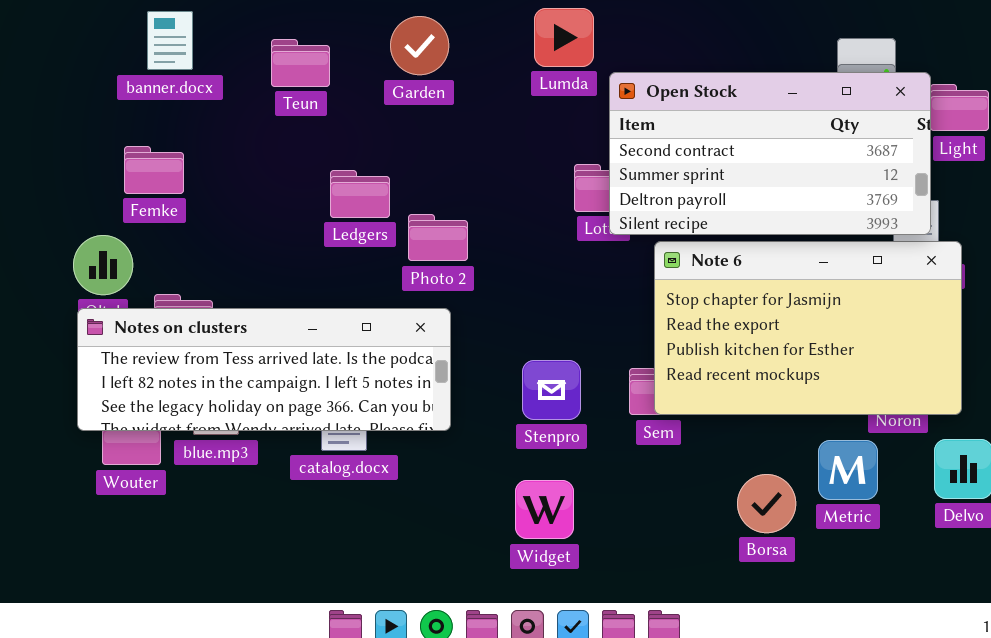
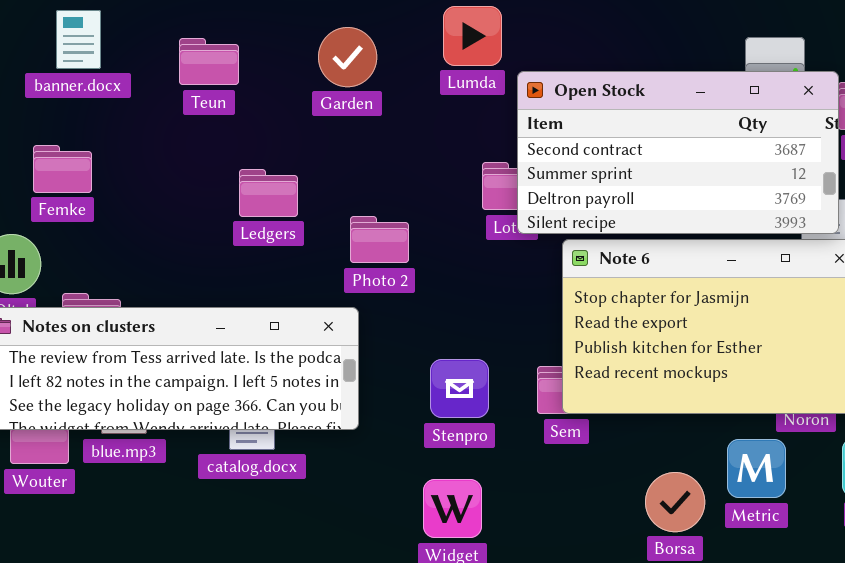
Garden: [390,16,449,75] -> [318,27,377,87], moved
Photo 2: [408,214,468,261] -> [350,216,409,263], moved

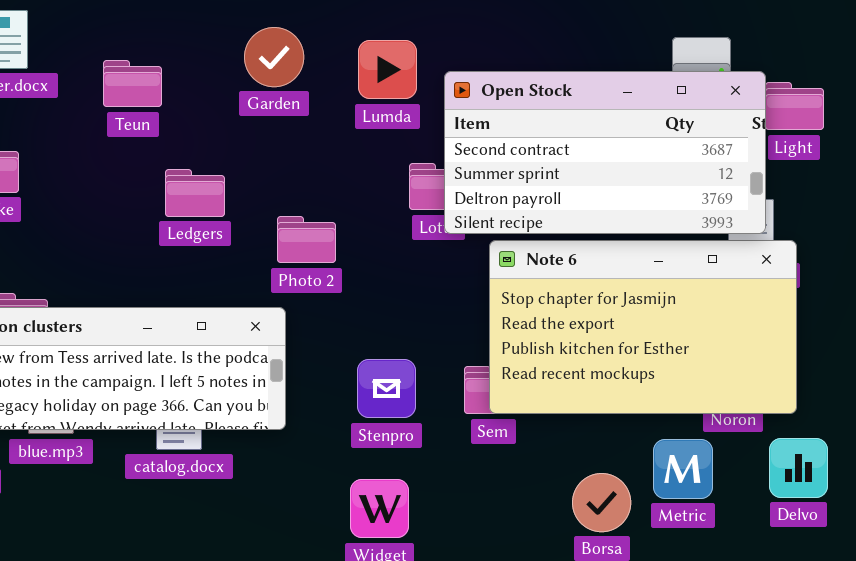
Lumda: [443,6,502,66] -> [358,40,417,99], moved
Teun: [179,38,239,85] -> [103,60,162,107], moved

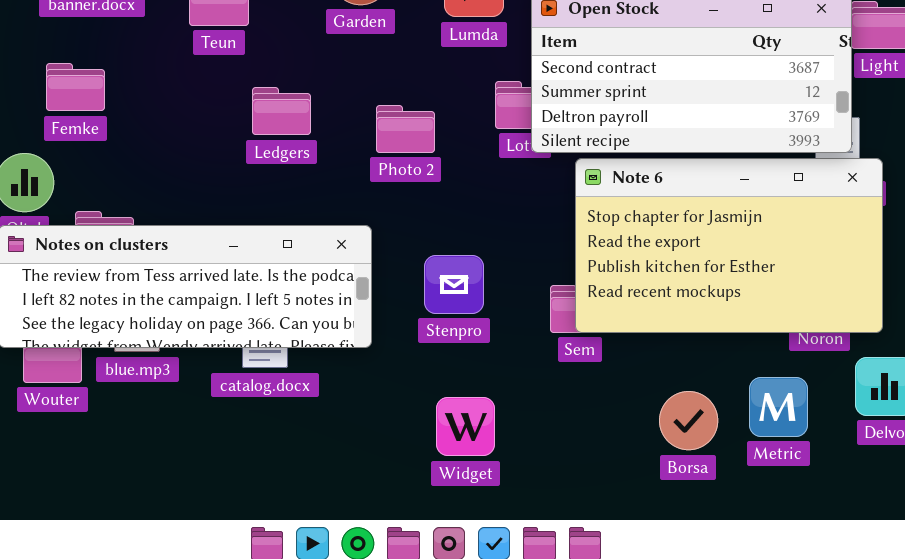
Photo 2: [277,216,336,263] -> [376,105,435,153], moved
Stenpro: [357,359,416,418] -> [424,255,484,314], moved
Metric: [653,439,713,499] -> [749,377,808,437], moved

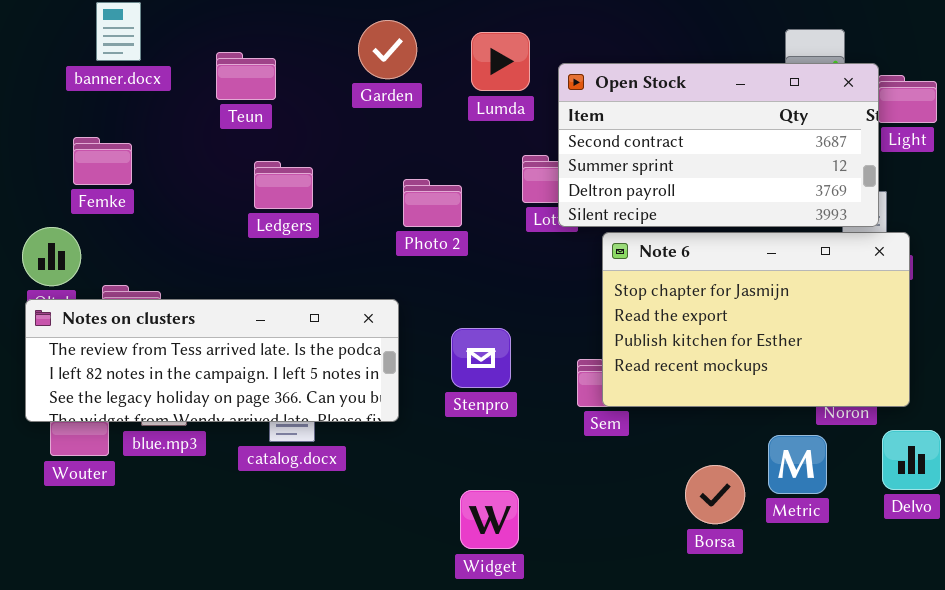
Ledgers: [252,87,311,135] -> [254,161,313,209], moved
Metric: [749,377,808,437] -> [768,435,827,494], moved
Widget: [436,397,495,456] -> [460,490,519,549], moved

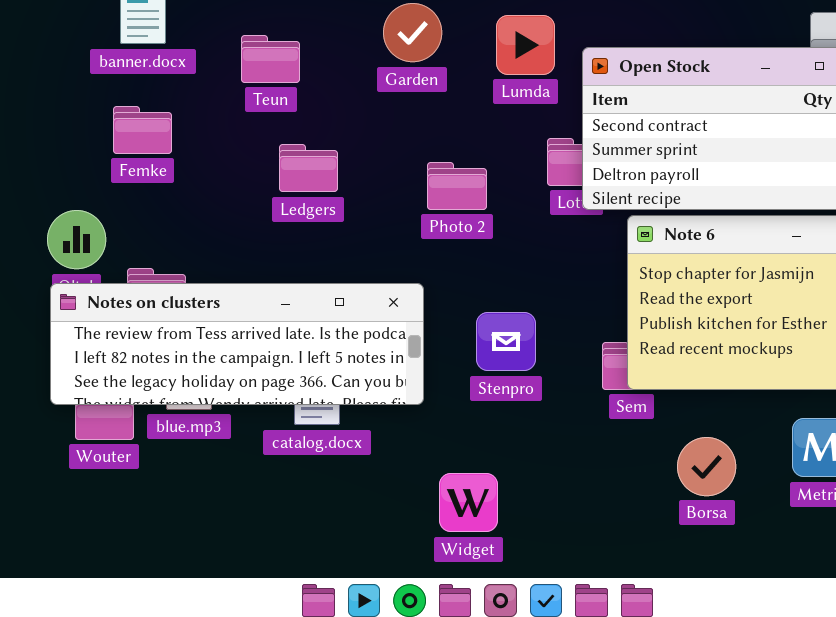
Femke: [73,137,132,185] -> [113,106,172,154], moved
Borsa: [685,465,745,524] -> [677,437,736,496], moved
Widget: [460,490,519,549] -> [439,473,498,532], moved

